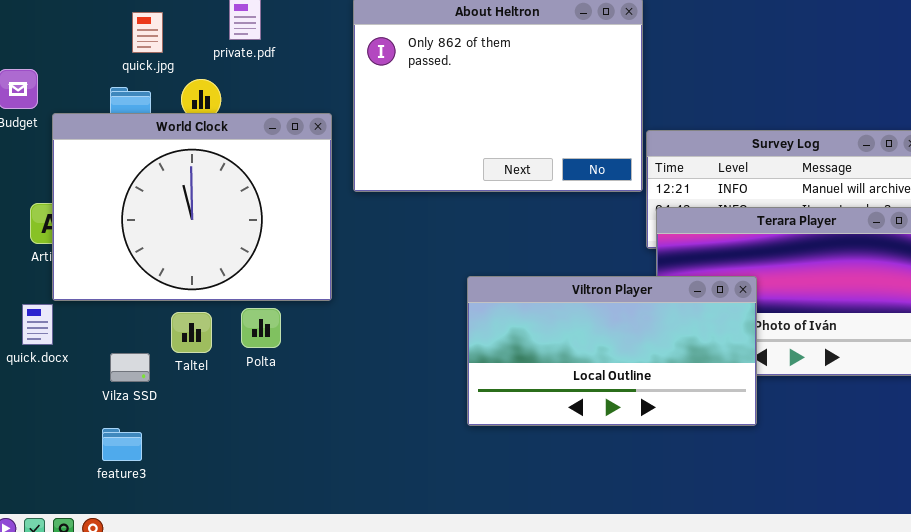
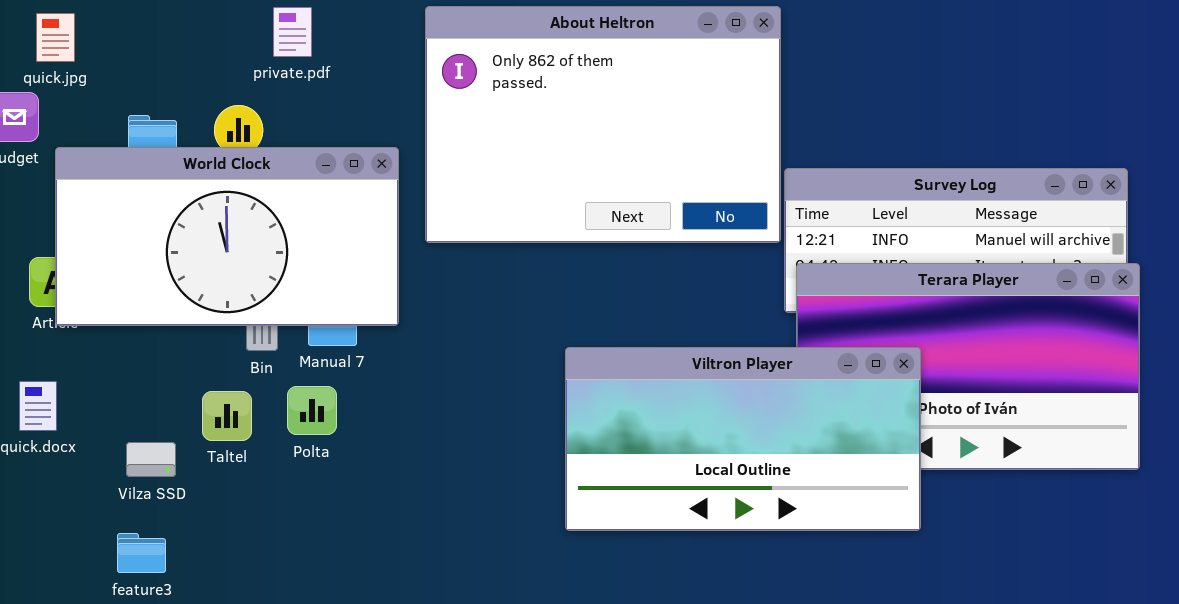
quick.jpg: [132,12,163,53] -> [36,13,75,62], moved
World Clock: [52,113,332,301] -> [55,147,399,326], resized

